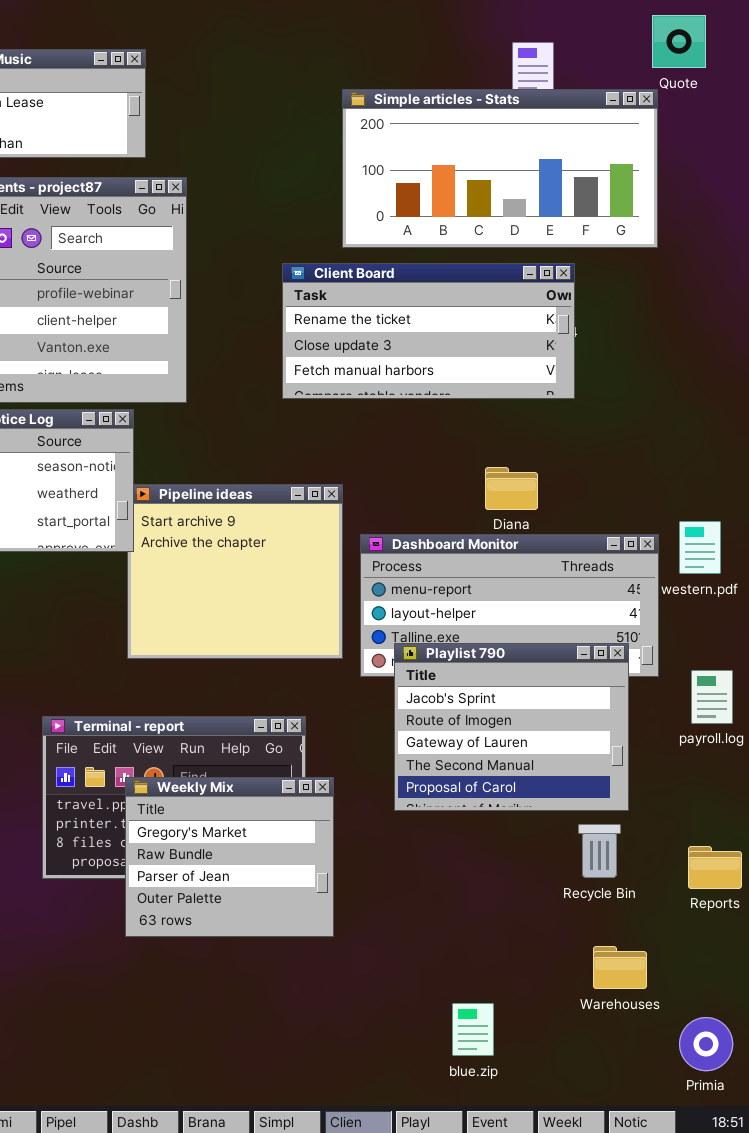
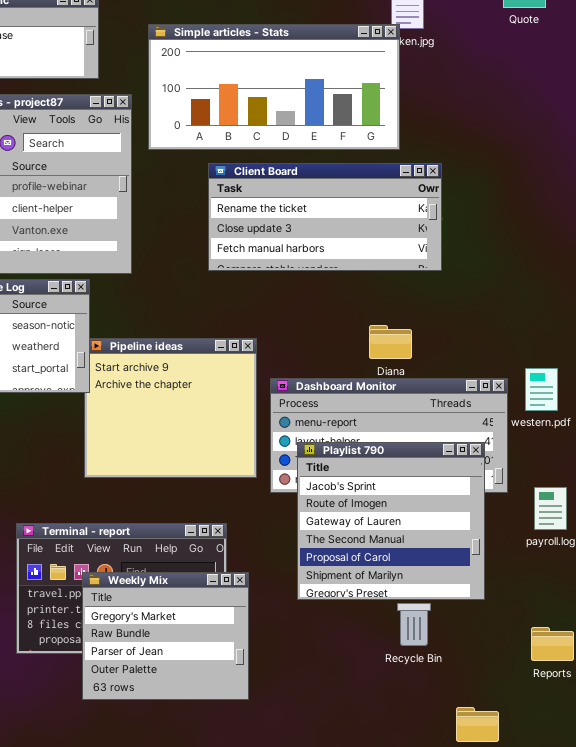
Simple articles - Stats: [342,89,658,248] -> [148,24,400,150], moved
Playlist 790: [394,643,629,811] -> [297,442,485,600], resized
Recycle Bin: [578,824,621,878] -> [397,603,431,646], moved

